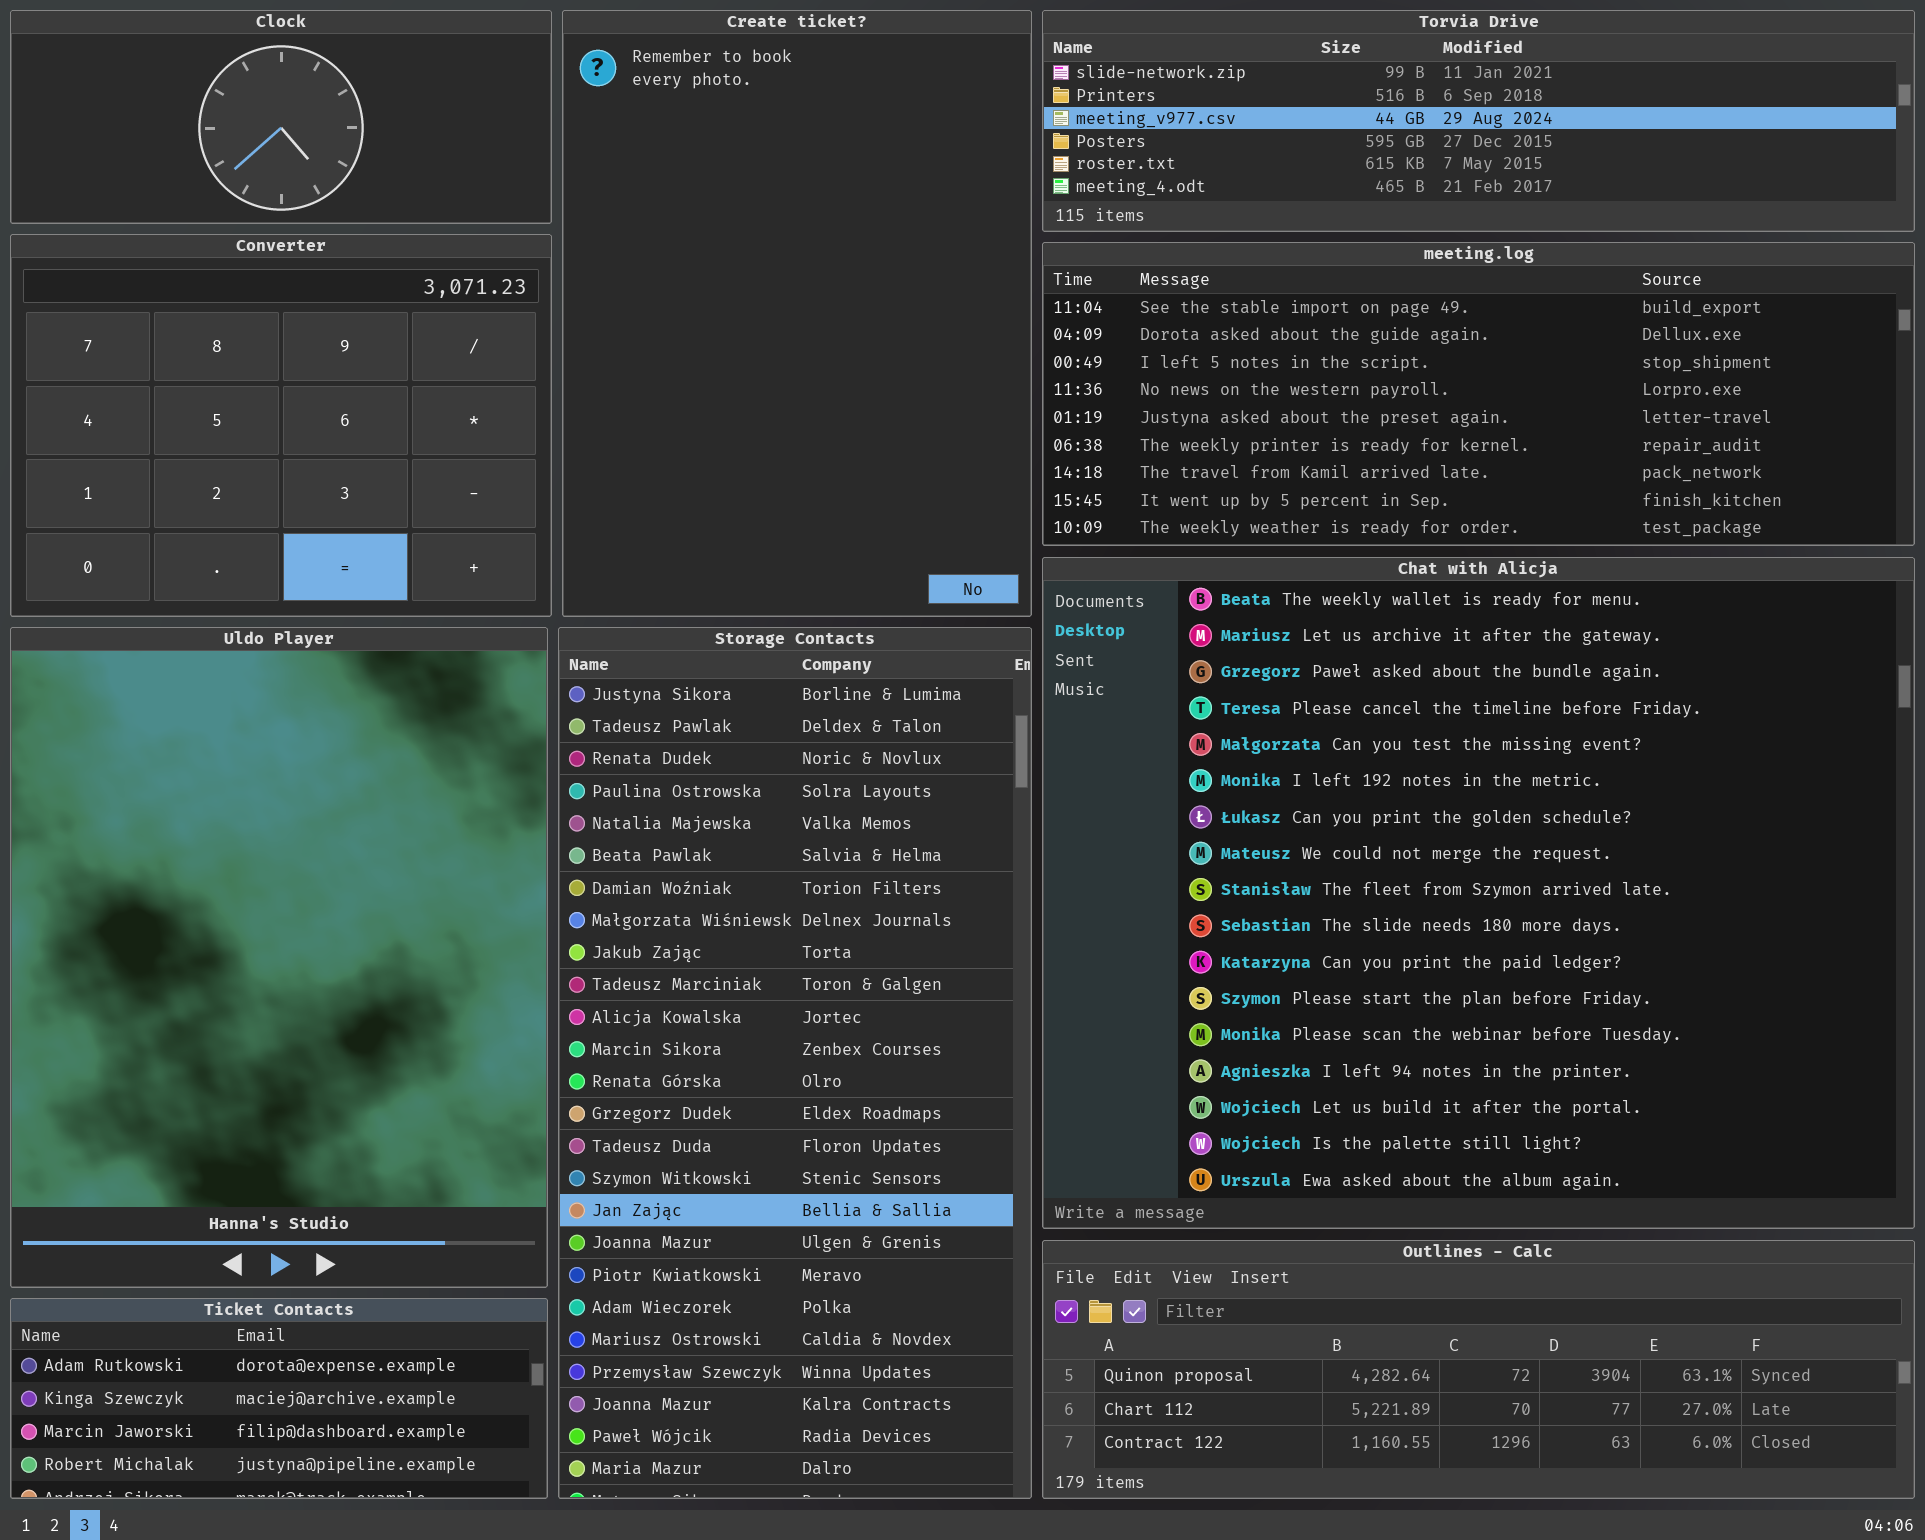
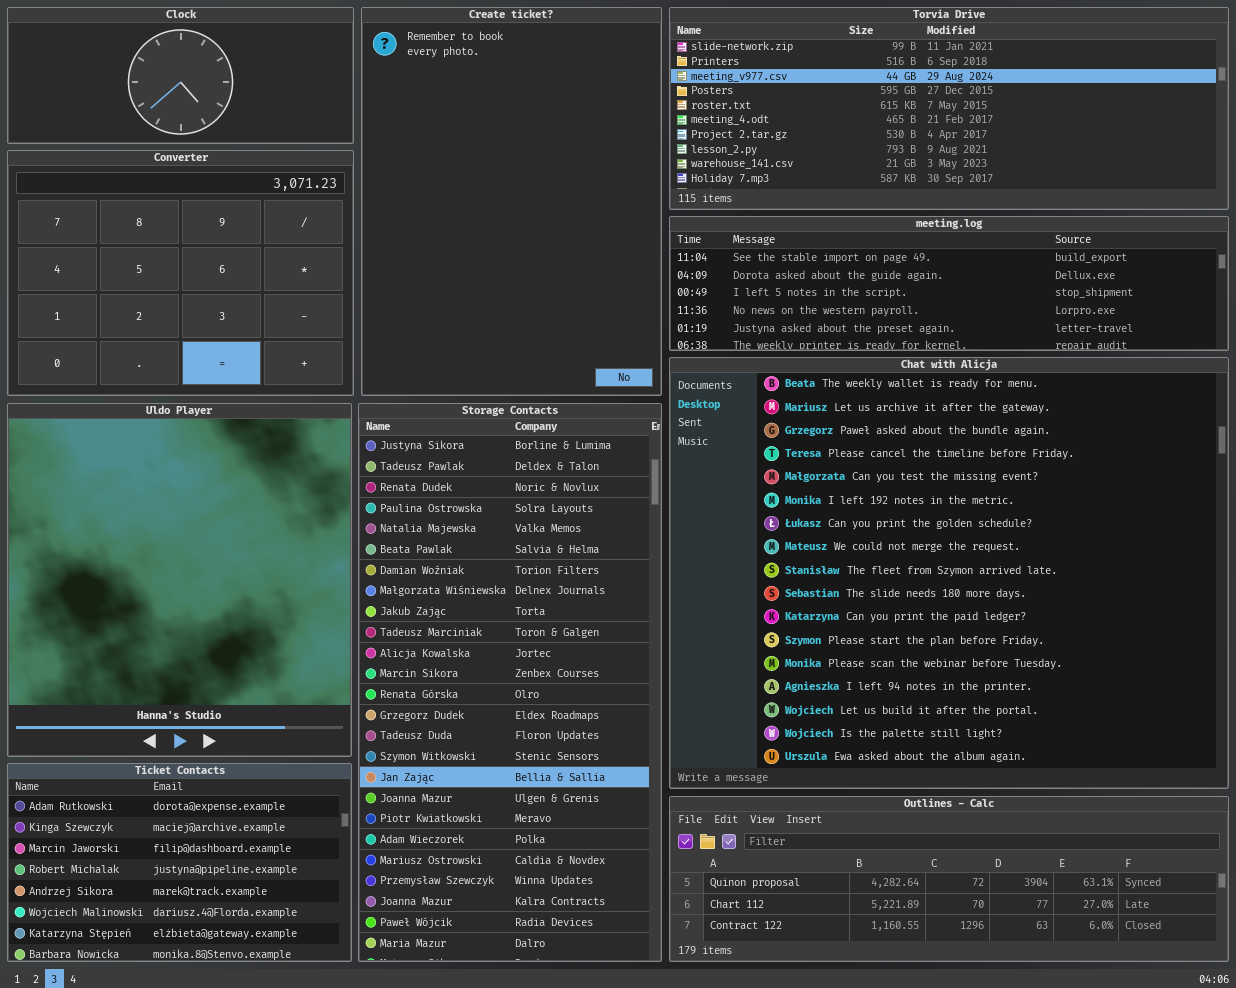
Torvia Drive: [1042,10,1915,232] -> [669,7,1229,210], resized
meeting.log: [1042,242,1915,546] -> [669,216,1229,351], resized
Uldo Player: [10,627,548,1288] -> [7,403,352,757], resized
Ticket Contacts: [10,1298,548,1499] -> [7,763,352,962], resized

